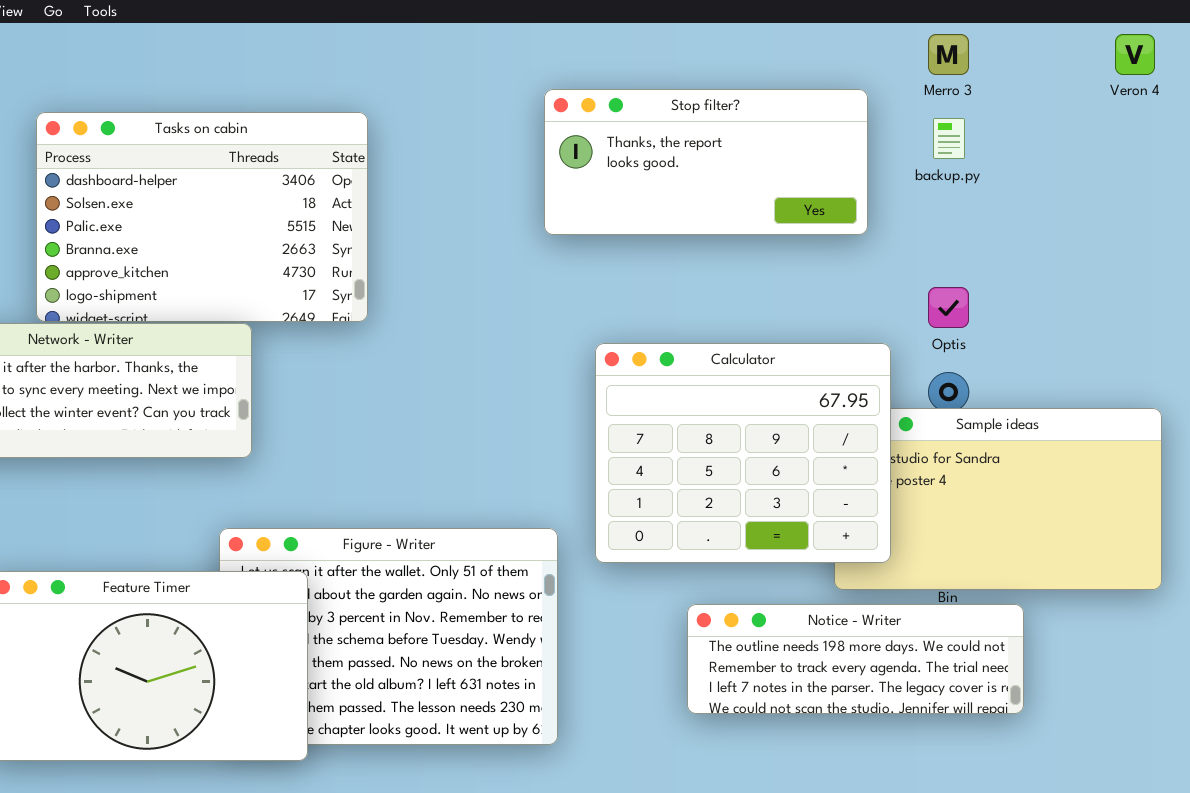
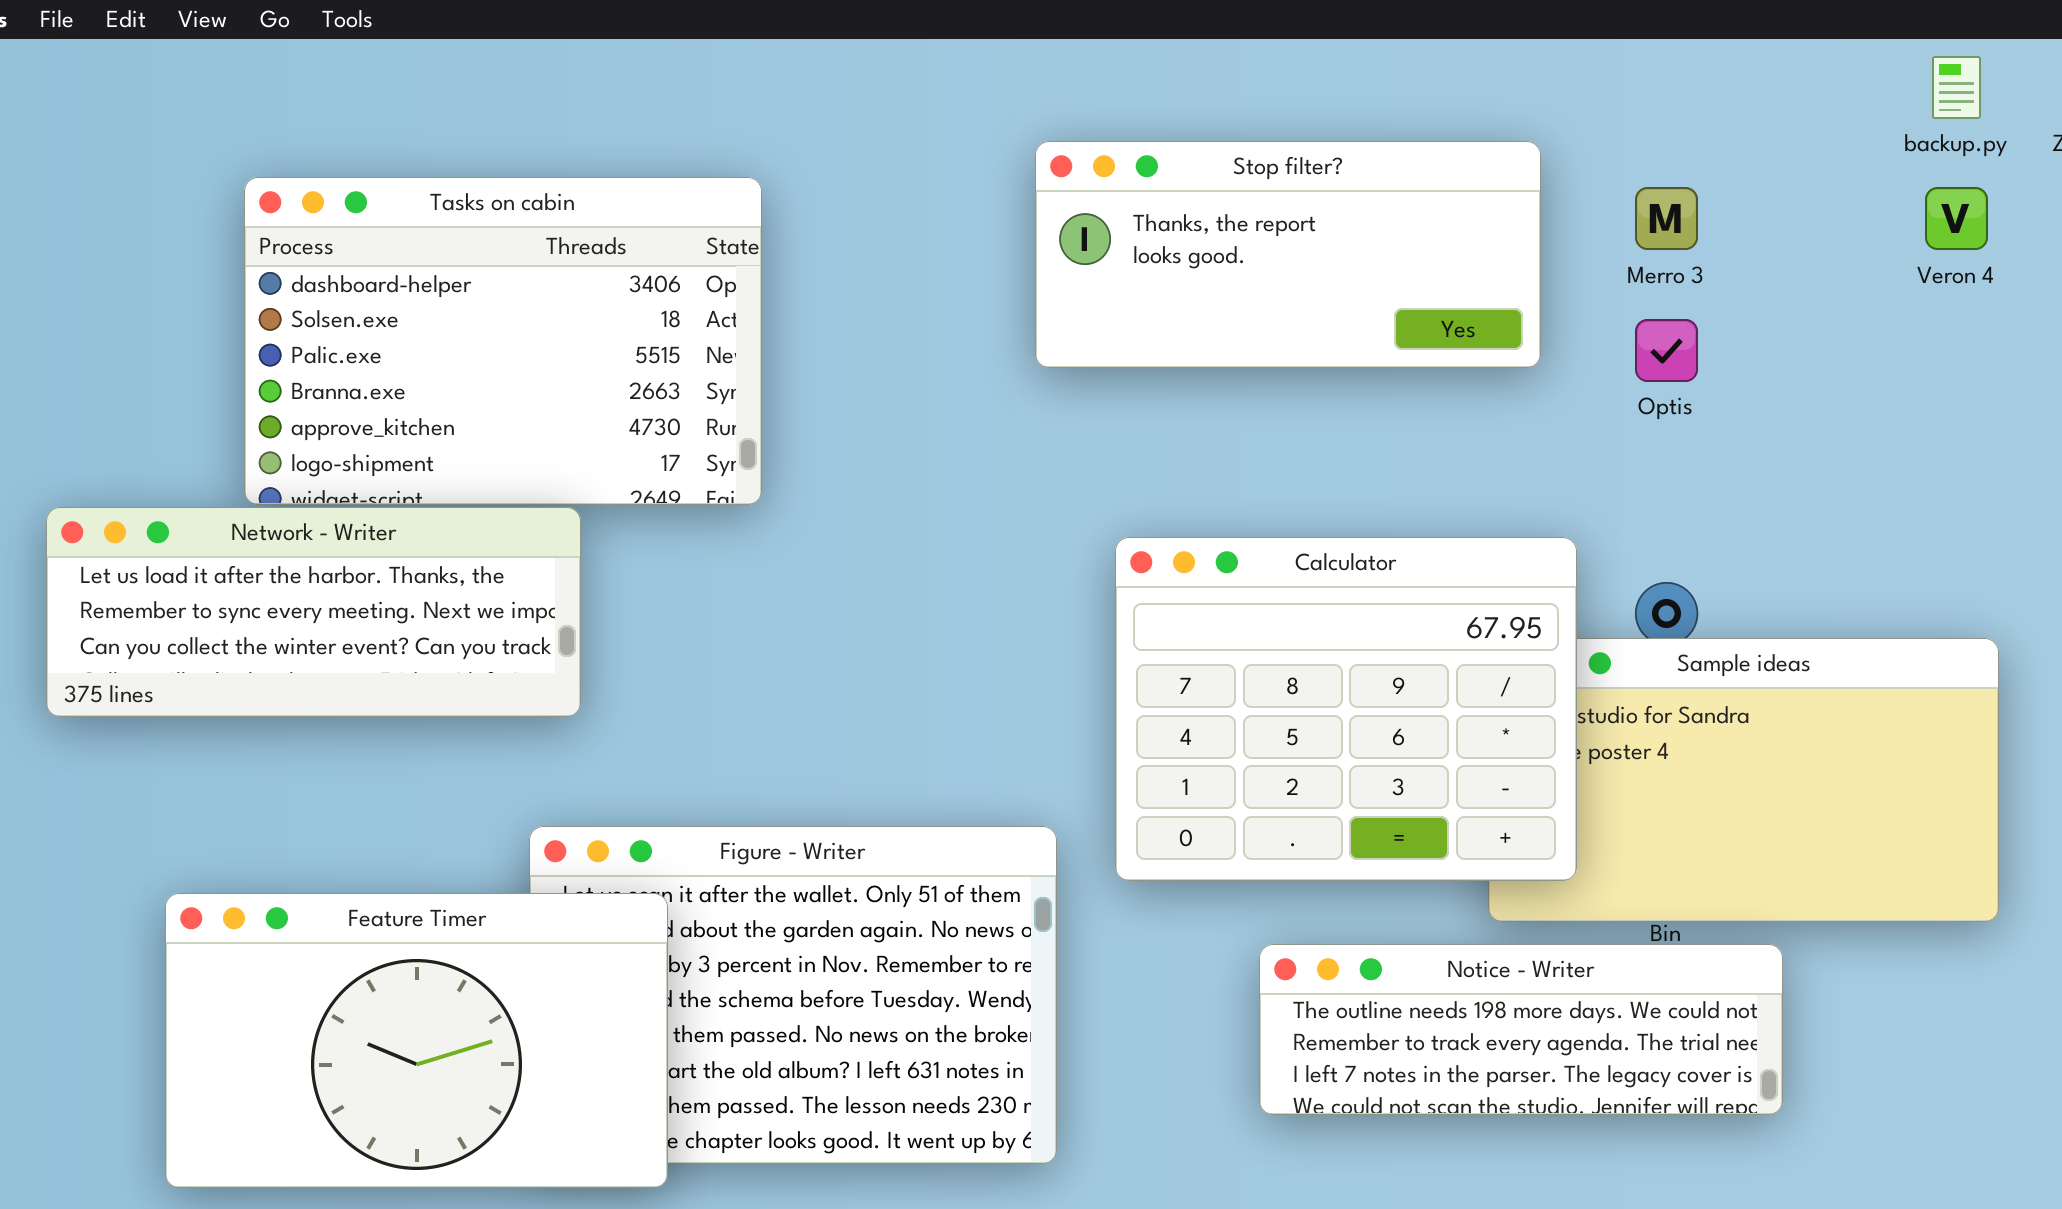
Merro 3: [928,34,969,75] -> [1635,187,1698,250], moved
Veron 4: [1115,34,1155,75] -> [1925,187,1988,250], moved
backup.py: [933,118,965,159] -> [1932,56,1981,119], moved
Optis: [928,287,969,328] -> [1635,319,1698,382], moved

